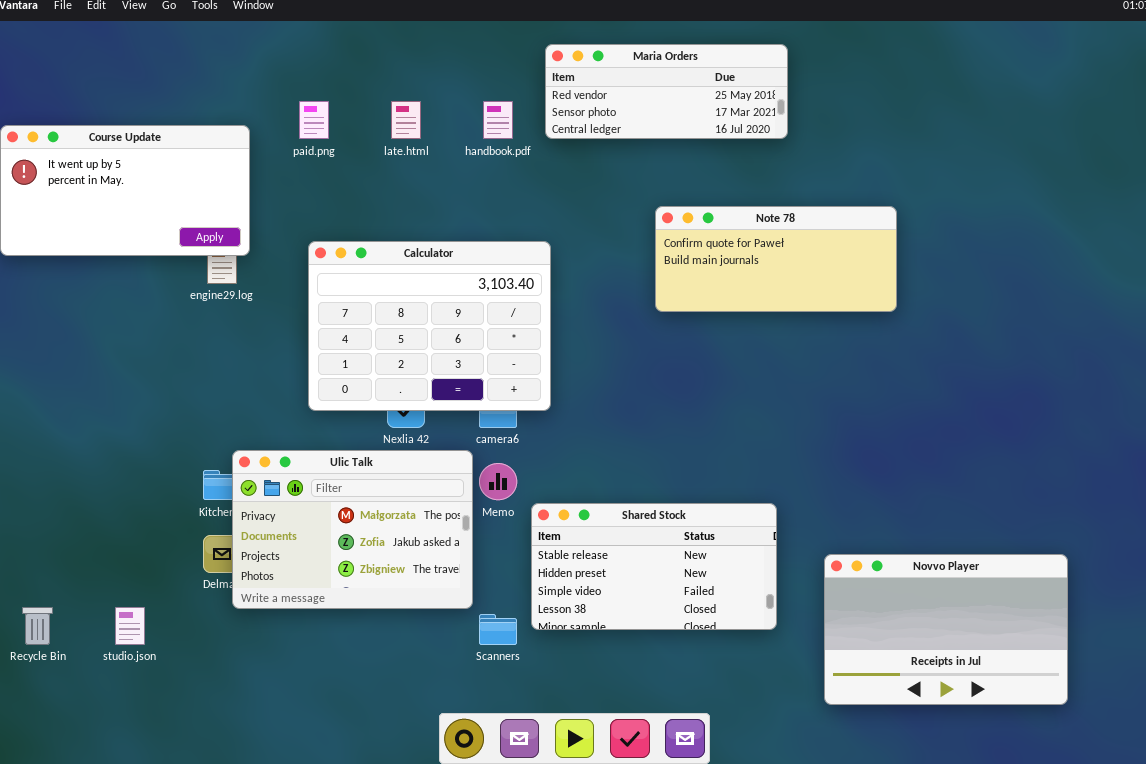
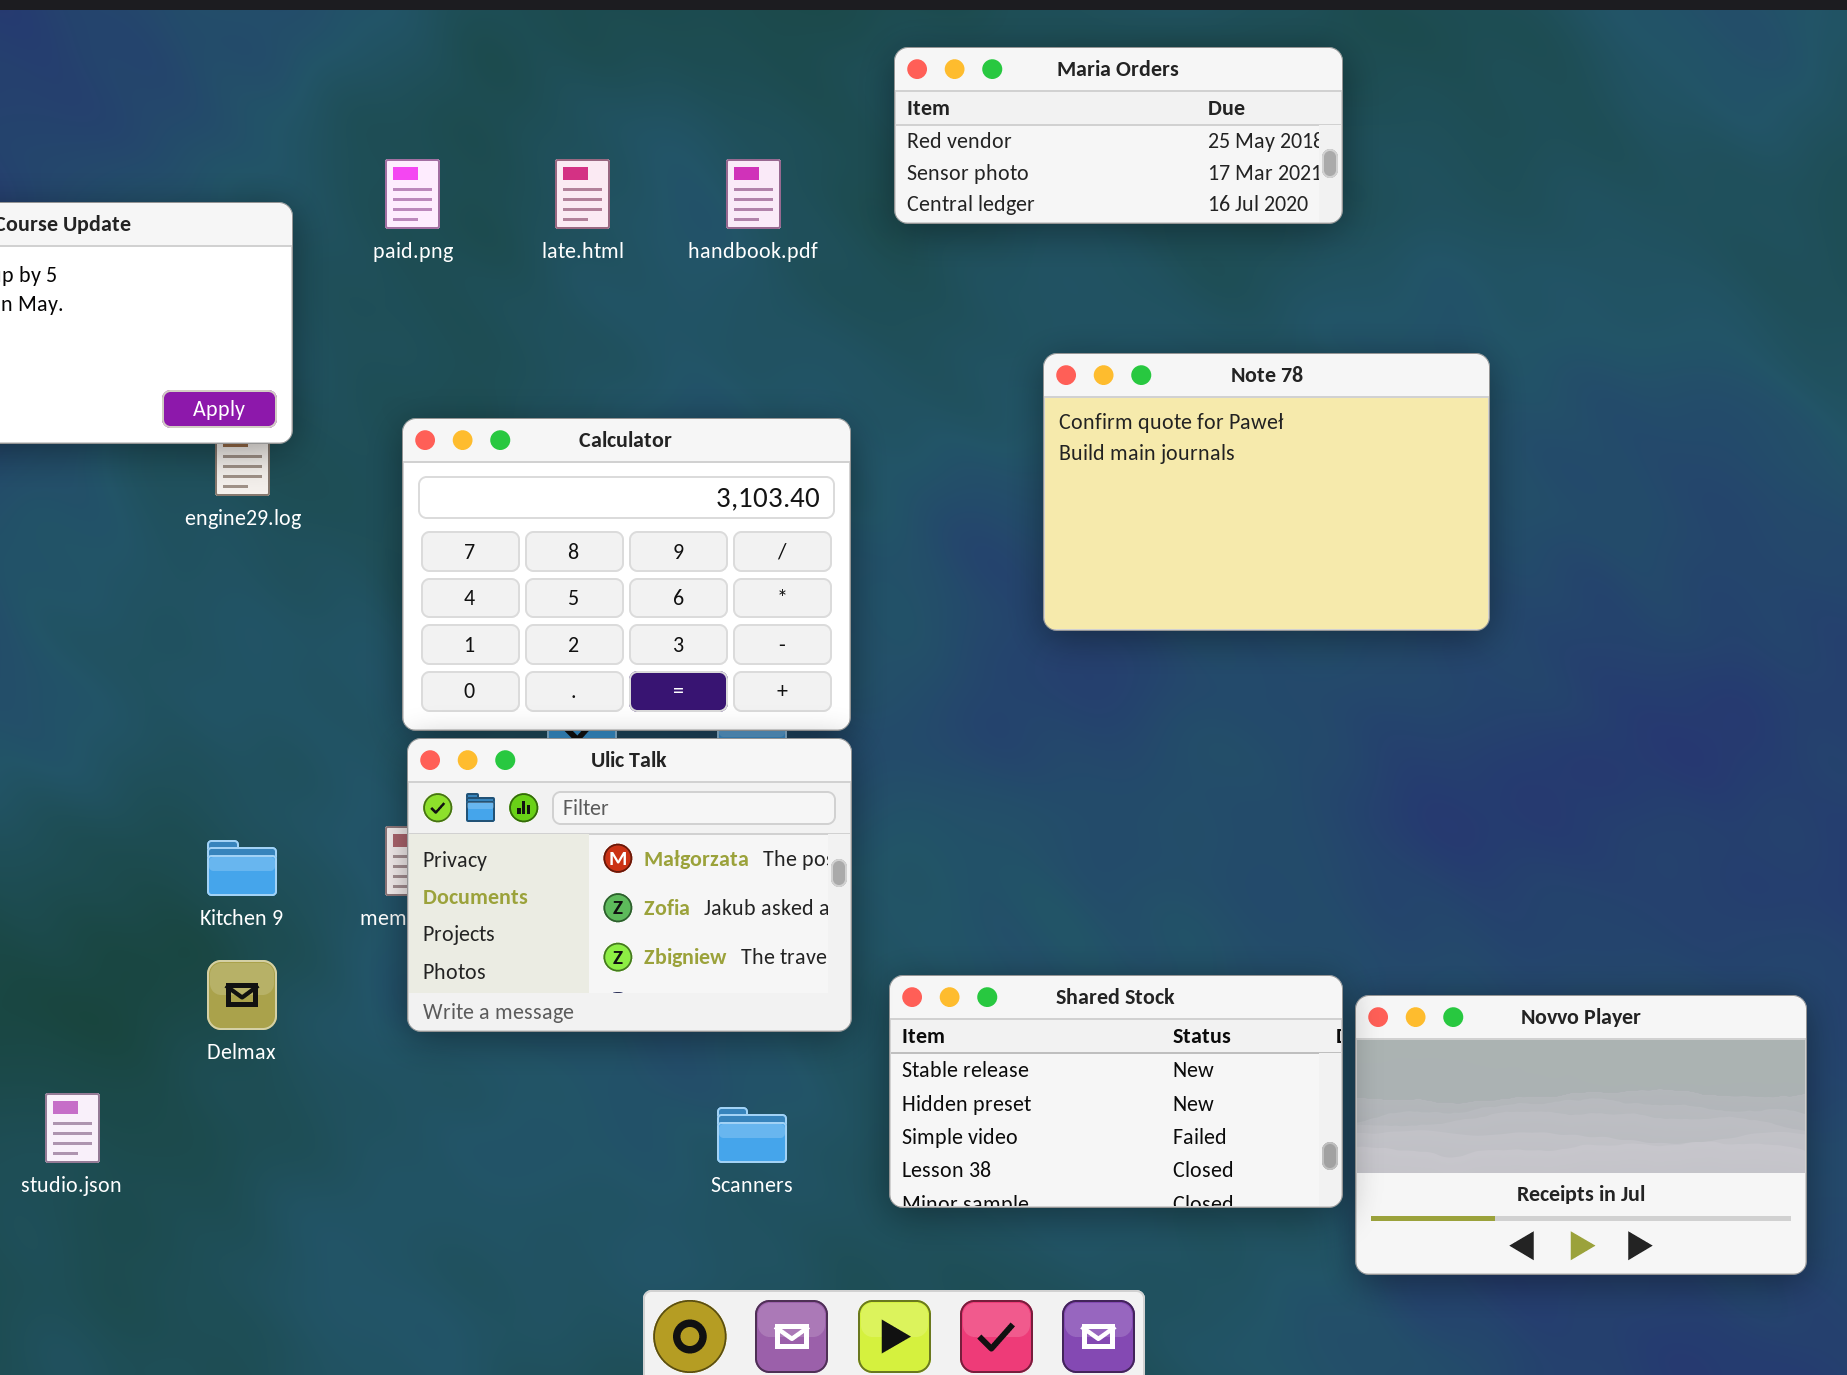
Maria Orders: [545,44,788,139] -> [894,47,1343,224], moved
Note 78: [655,206,897,312] -> [1043,353,1490,631], resized
Ulic Talk: [232,450,473,609] -> [407,738,852,1032], moved
Shared Stock: [531,503,777,630] -> [889,975,1343,1208], moved

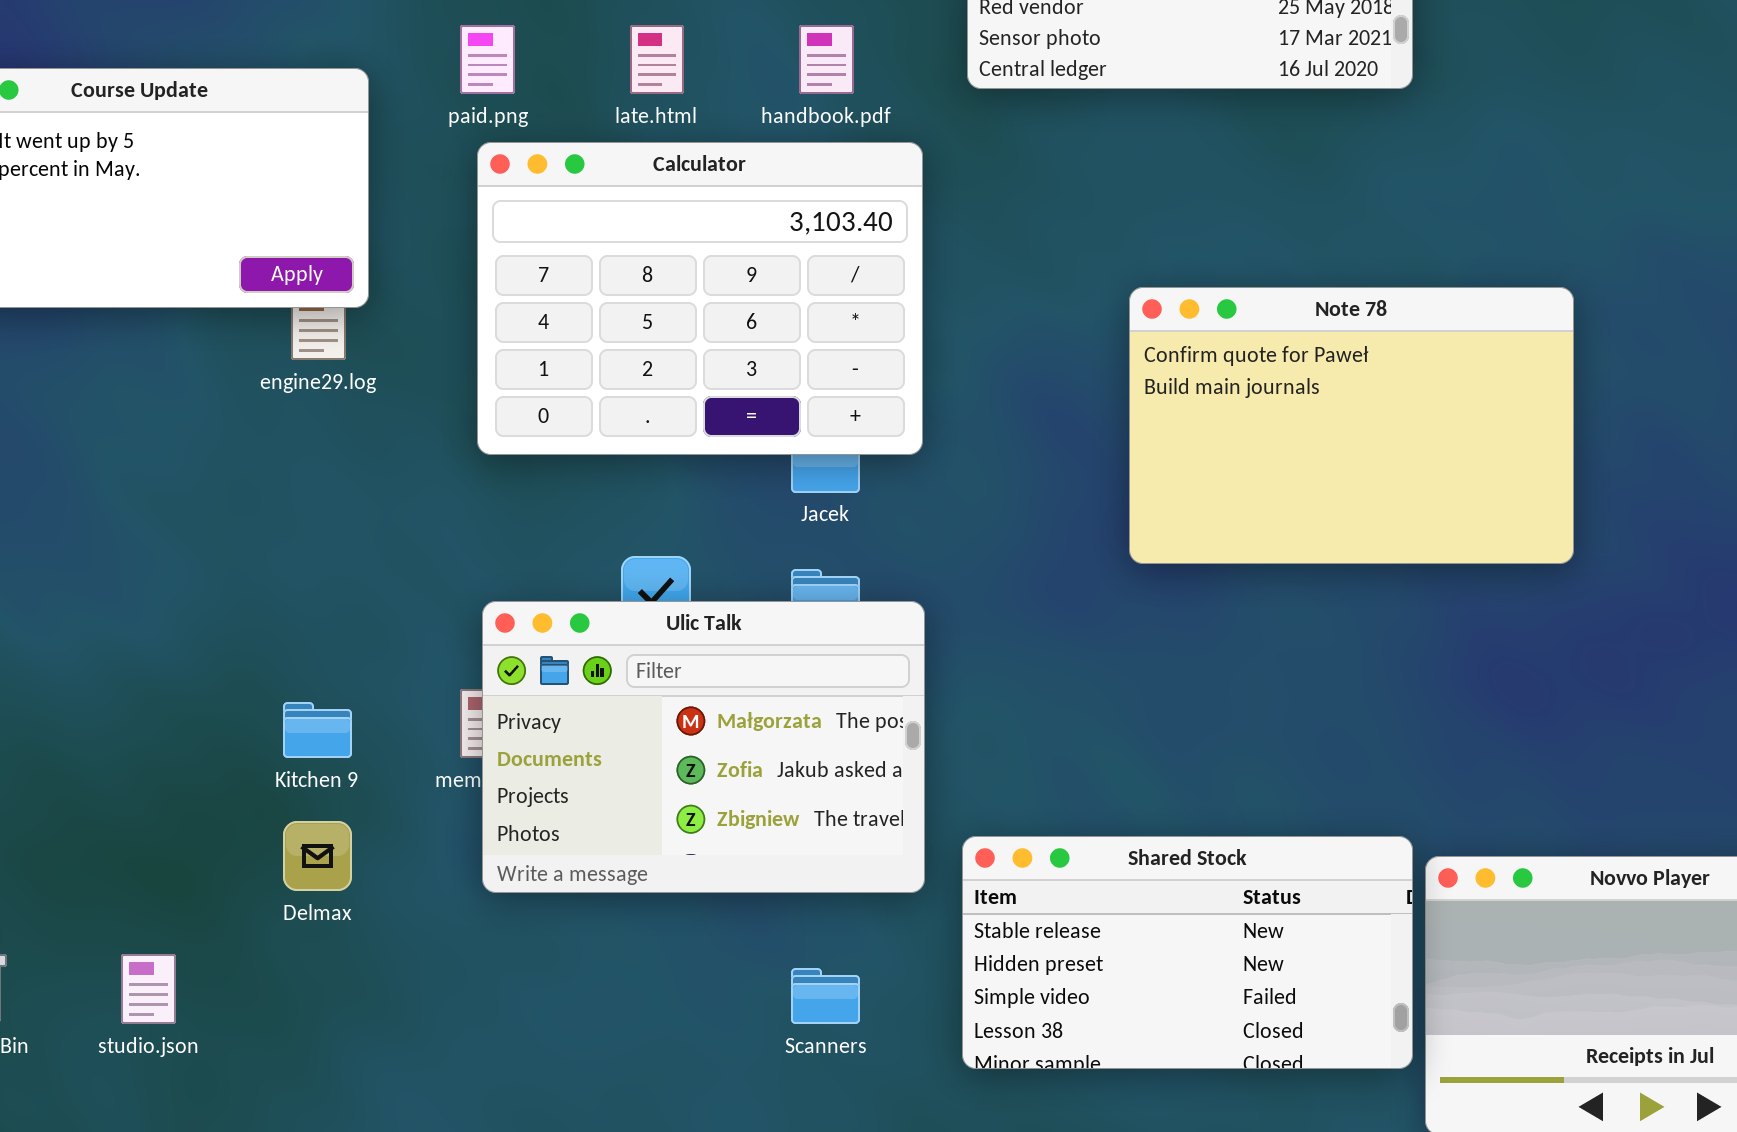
Note 78: [1043,353,1490,631] -> [1129,287,1574,564], moved
Calculator: [402,418,851,731] -> [477,142,923,455], moved

